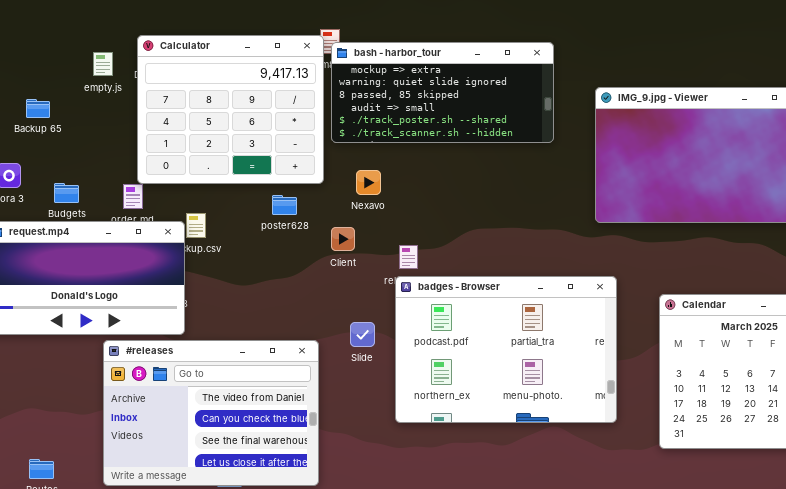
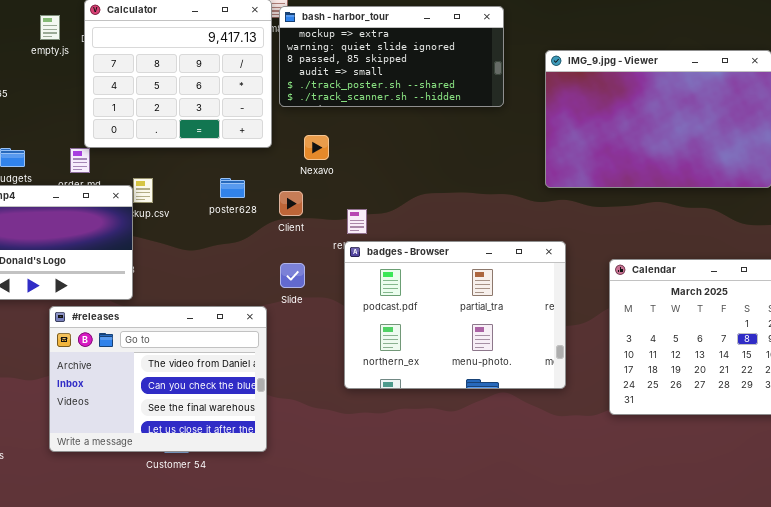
poster628: [272,195,297,215] -> [220,178,245,198], moved
Slide: [350,322,375,347] -> [280,263,305,288], moved

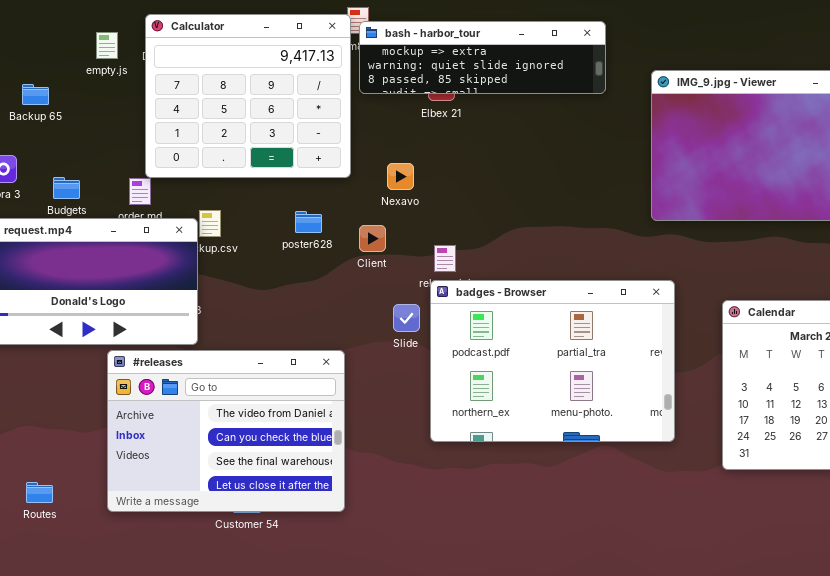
bash - harbor_tour: [279,6,504,107] -> [359,21,606,94], resized
Slide: [280,263,305,288] -> [393,304,420,332], moved

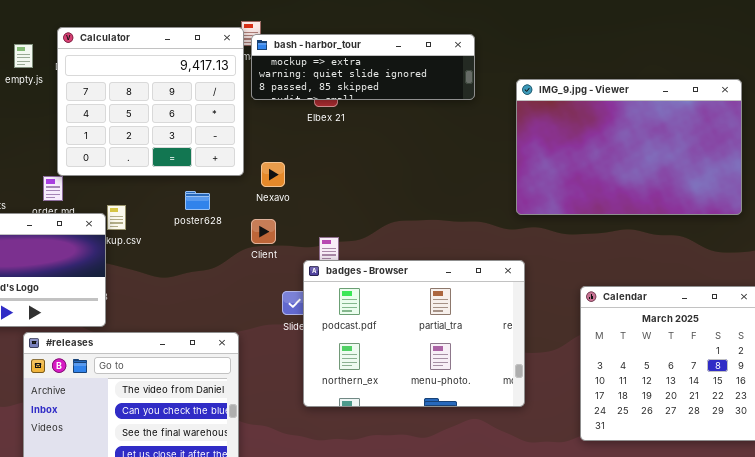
Nexavo: [387,163,414,190] -> [261,162,285,187], moved
poster628: [295,211,322,233] -> [185,191,210,210], moved
badges - Browser: [430,280,675,442] -> [303,260,525,407], moved

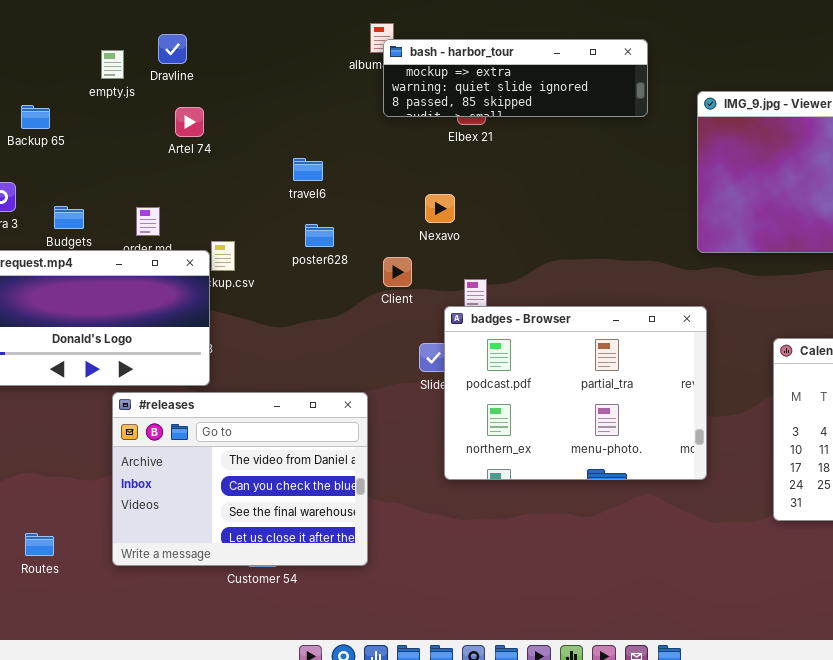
Calculator: [57,27,244,176] -> none, closed
Nexavo: [261,162,285,187] -> [425,194,455,223], moved

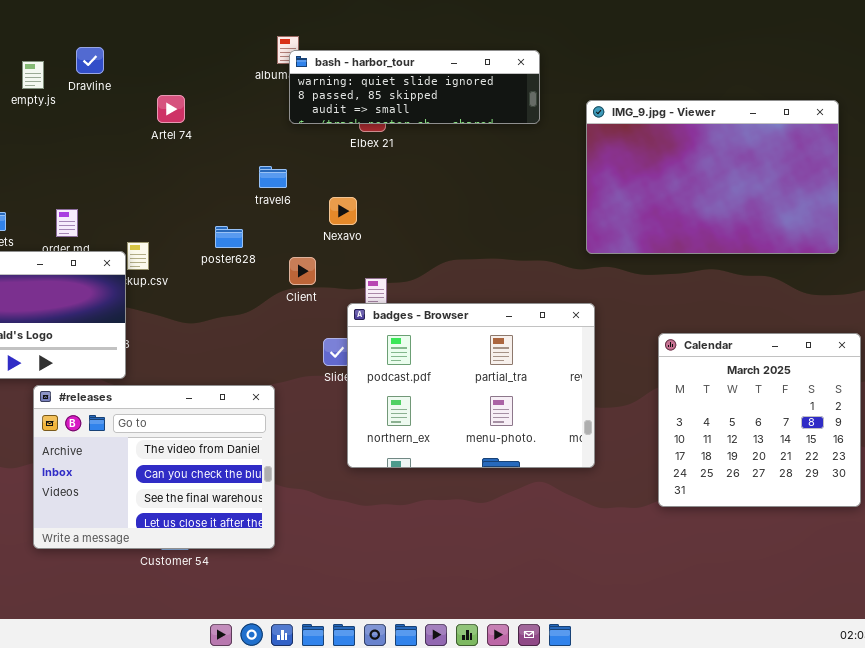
bash - harbor_tour: [383,39,648,117] -> [289,50,540,124], scrolled down 1 row
Artel 74: [175,107,204,137] -> [157,95,185,123], moved
travel6: [293,158,323,181] -> [259,166,287,188], moved

